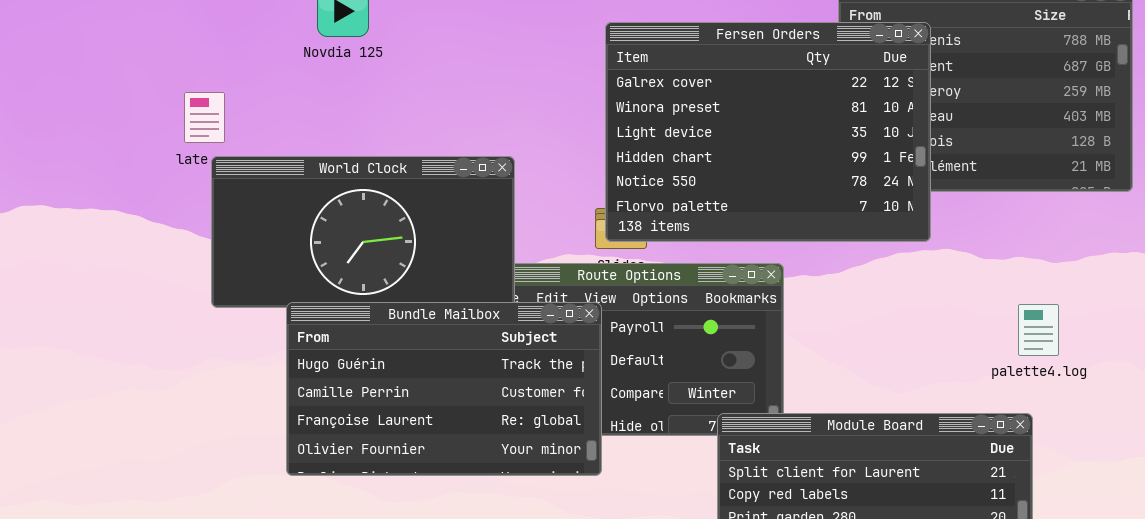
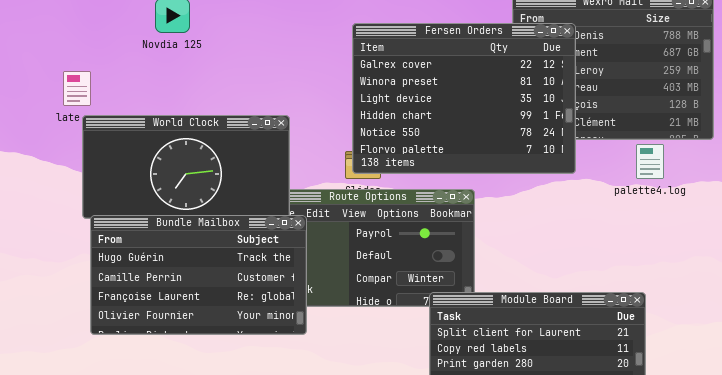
Bundle Mailbox: [286,302,602,476] -> [90,215,307,335], moved
palette4.log: [1018,304,1059,356] -> [636,144,664,179], moved

